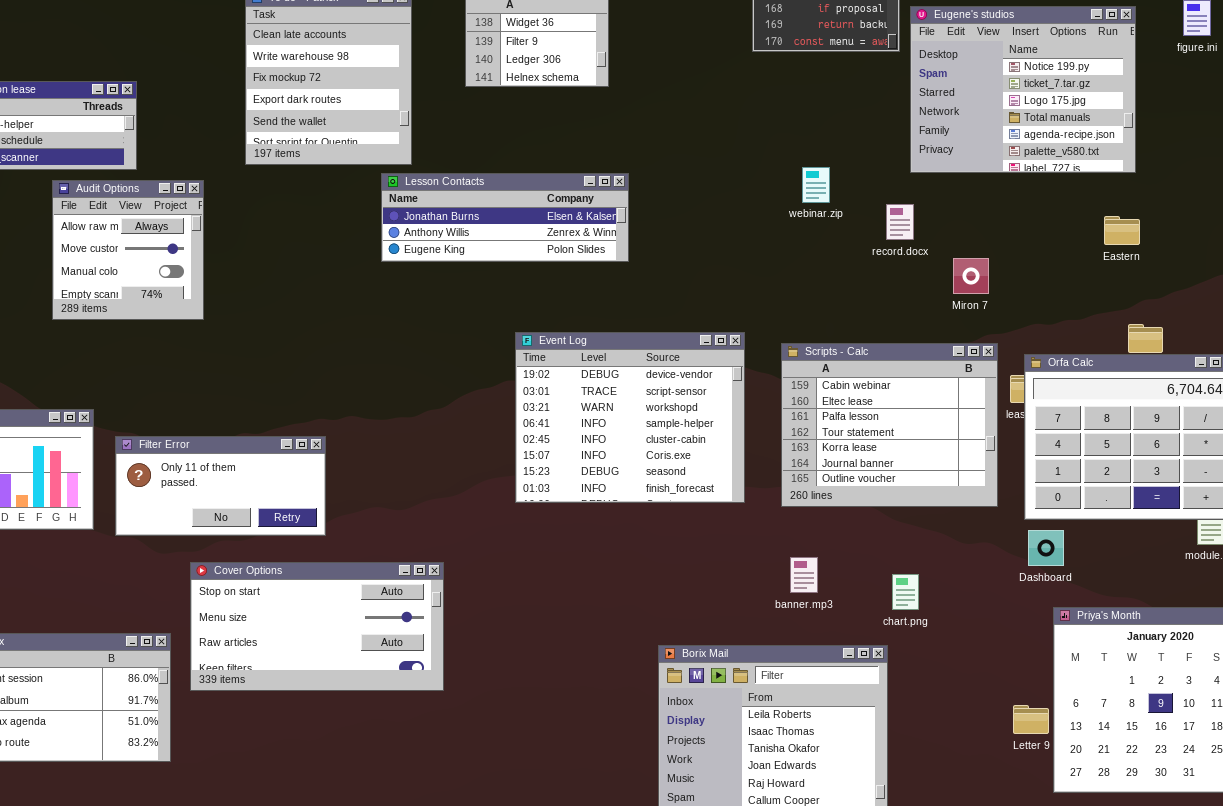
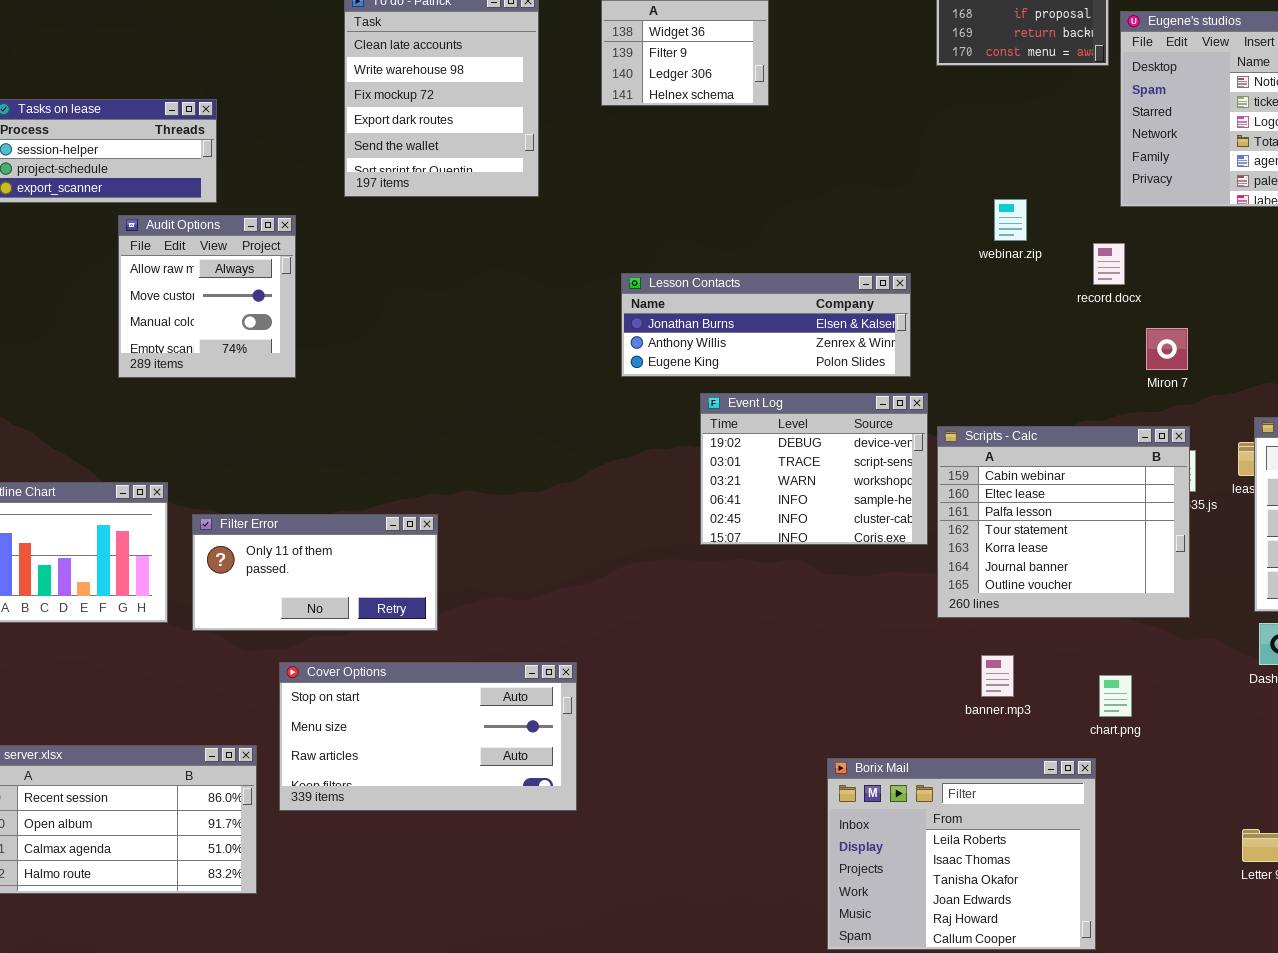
Lesson Contacts: [381,173,629,262] -> [621,273,911,377], moved
Miron 7: [953,258,989,294] -> [1146,328,1188,370], moved
Event Log: [515,332,745,503] -> [700,393,928,545], resized
Scripts - Calc: [781,343,998,507] -> [937,426,1190,618], moved

